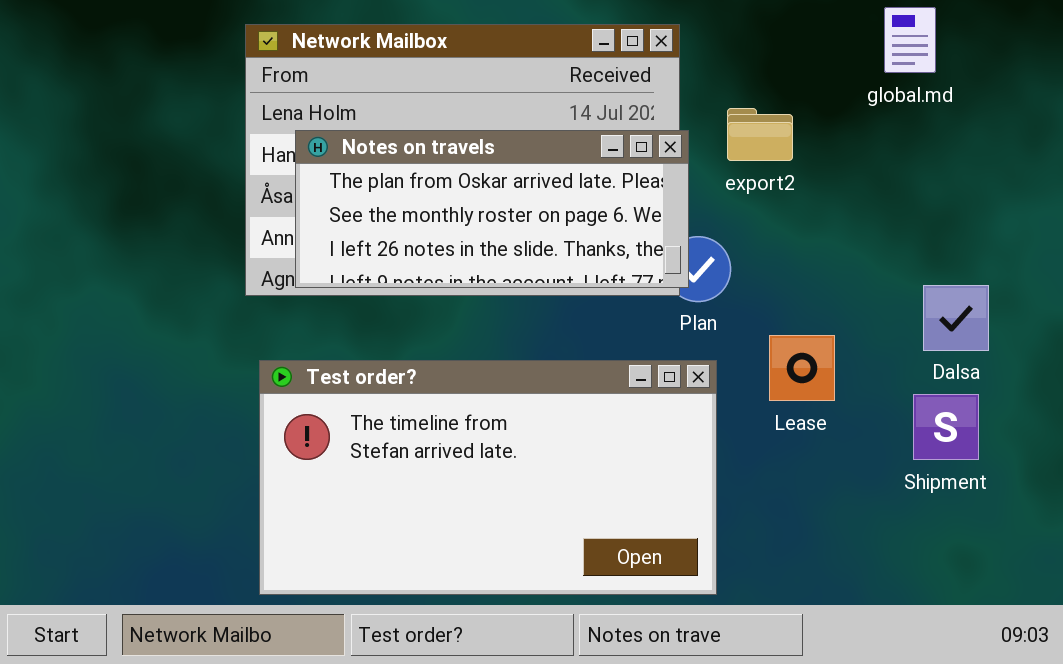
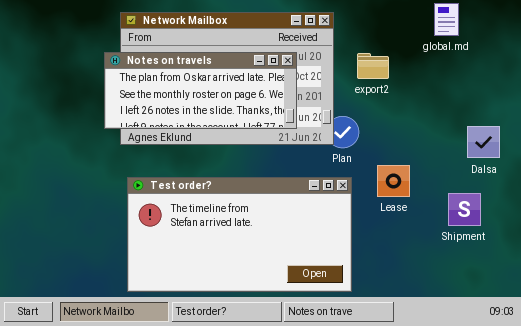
Notes on travels: [295,130,689,288] -> [104,52,297,129], moved
Dalsa: [923,285,989,351] -> [467,126,500,158], moved

